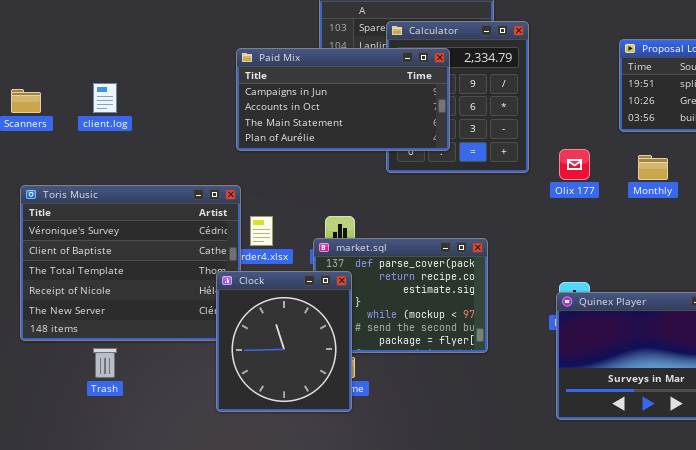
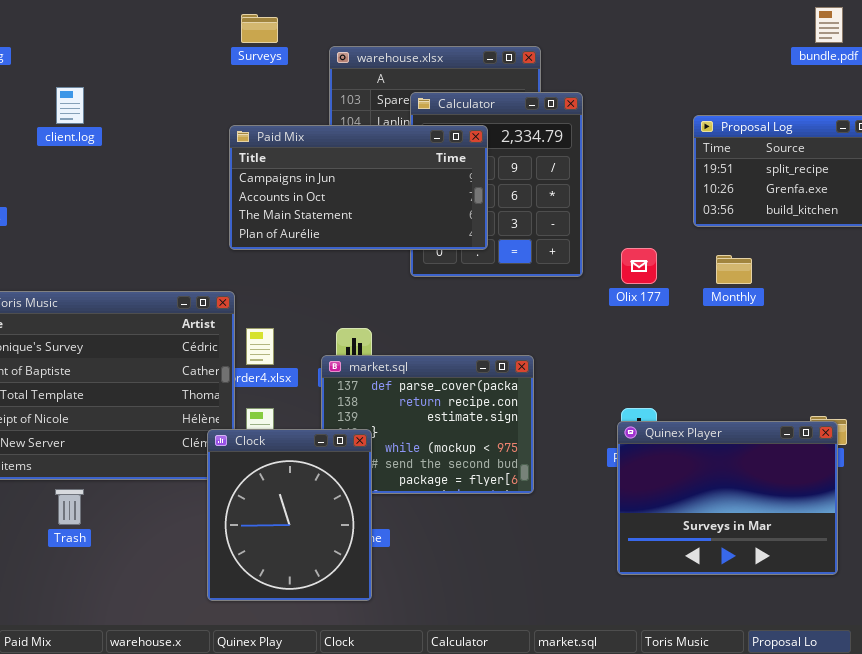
client.log: [93,83,117,113] -> [56,87,84,124], moved
Clock: [216,271,352,412] -> [207,429,372,601], moved

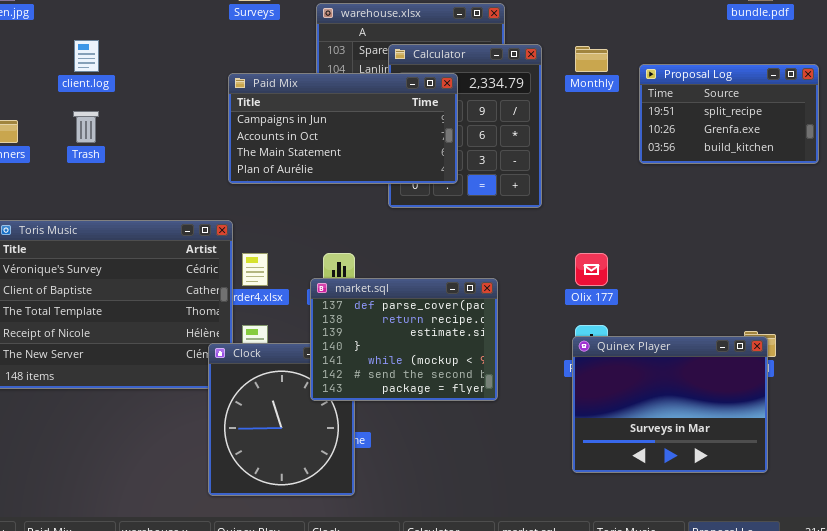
Olix 177: [621,248,657,284] -> [575,253,608,286], moved
Monthly: [716,255,752,284] -> [575,46,608,72], moved
market.sql: [321,355,534,494] -> [310,278,498,401], raised
Trash: [55,489,84,525] -> [73,111,99,143], moved

